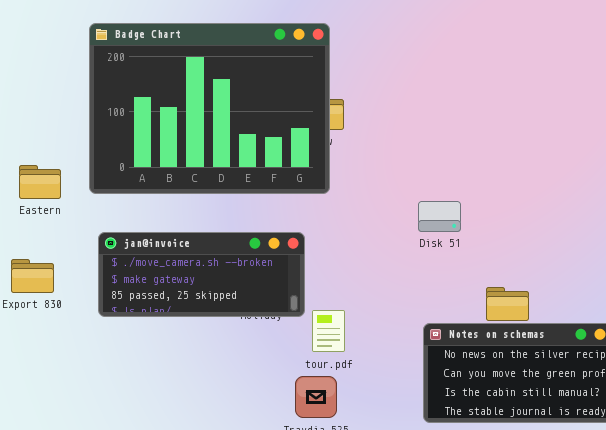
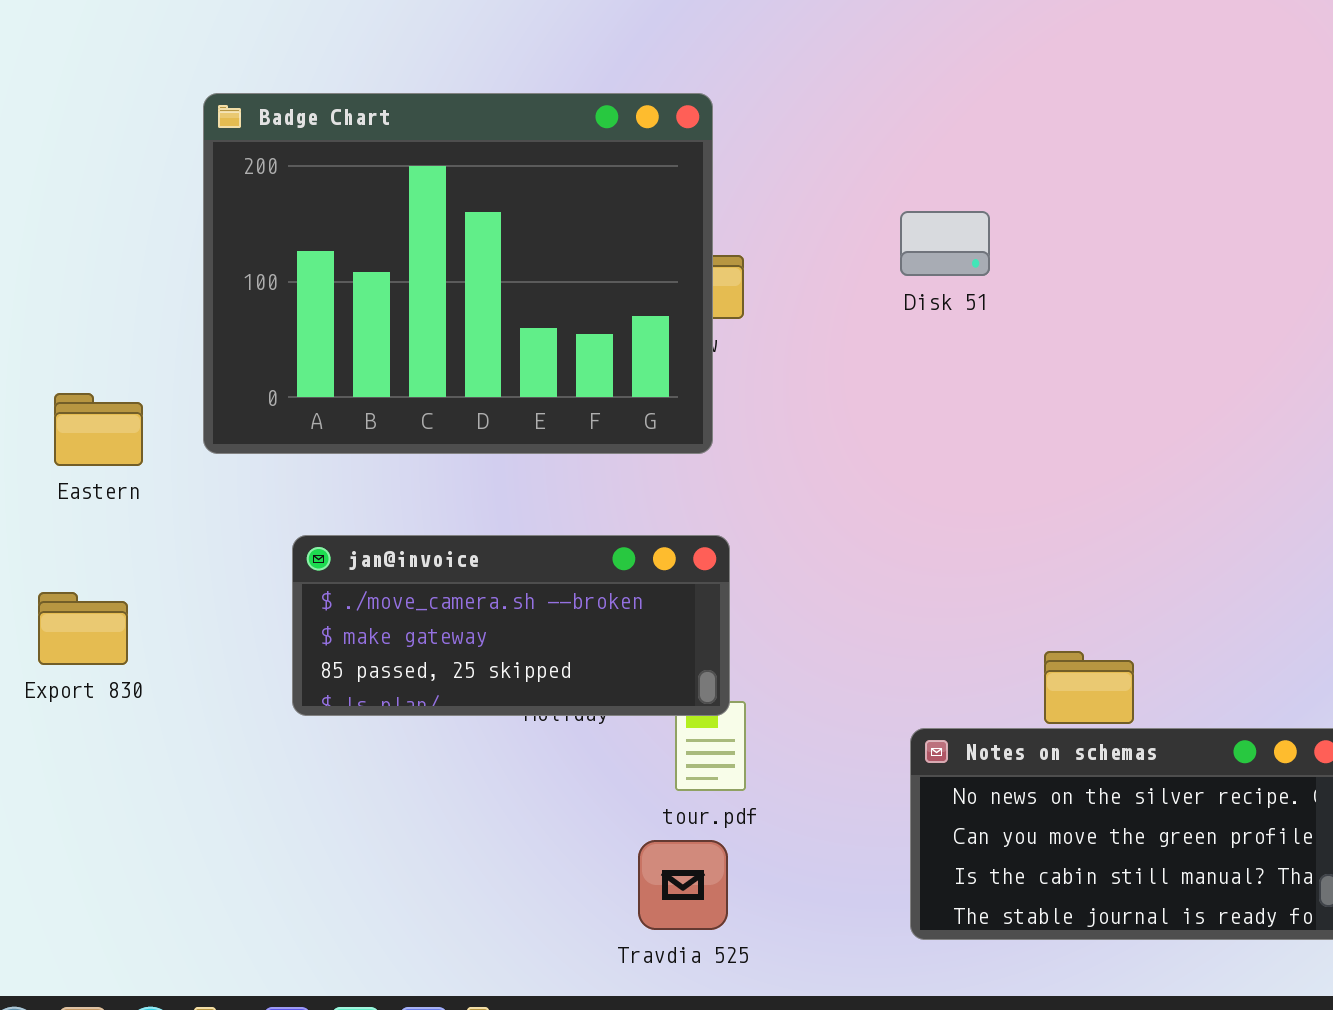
Disk 51: [418,201,461,232] -> [900,211,990,276], moved
jan@invoice: [98,232,305,317] -> [292,535,730,716], moved

